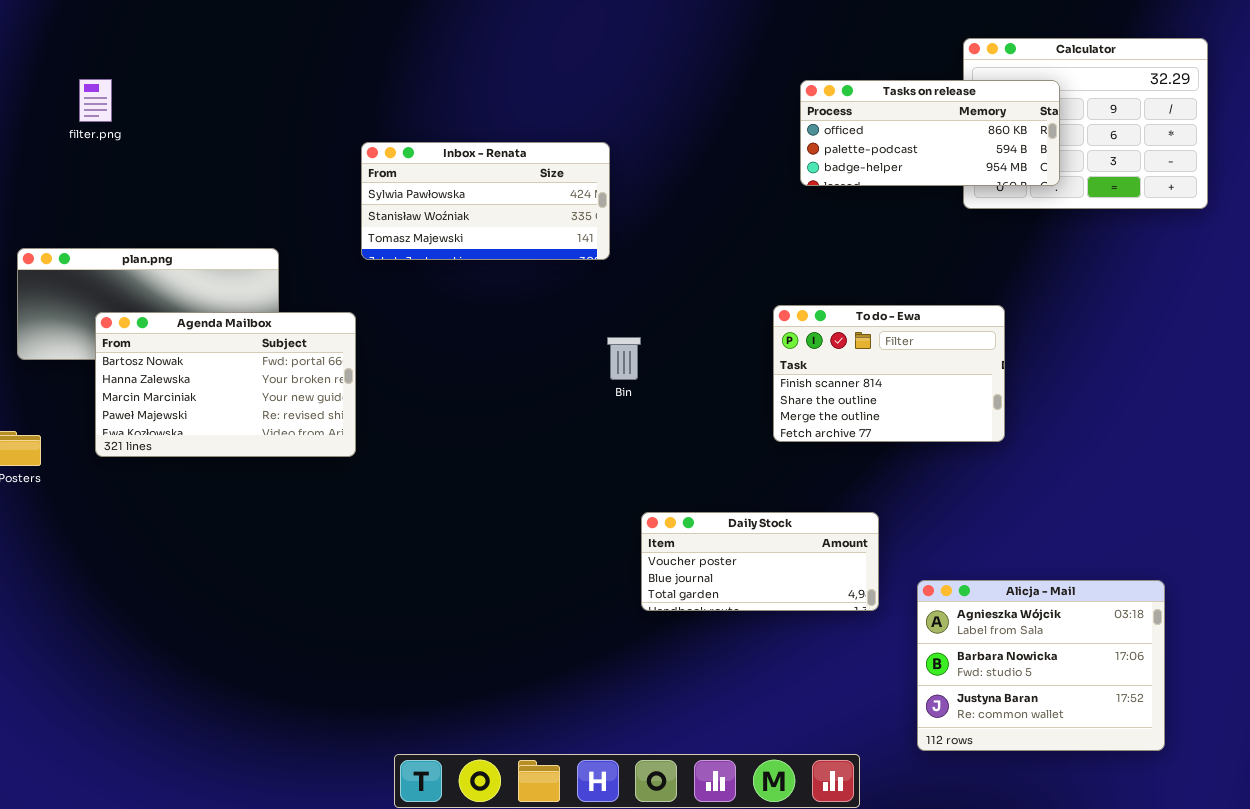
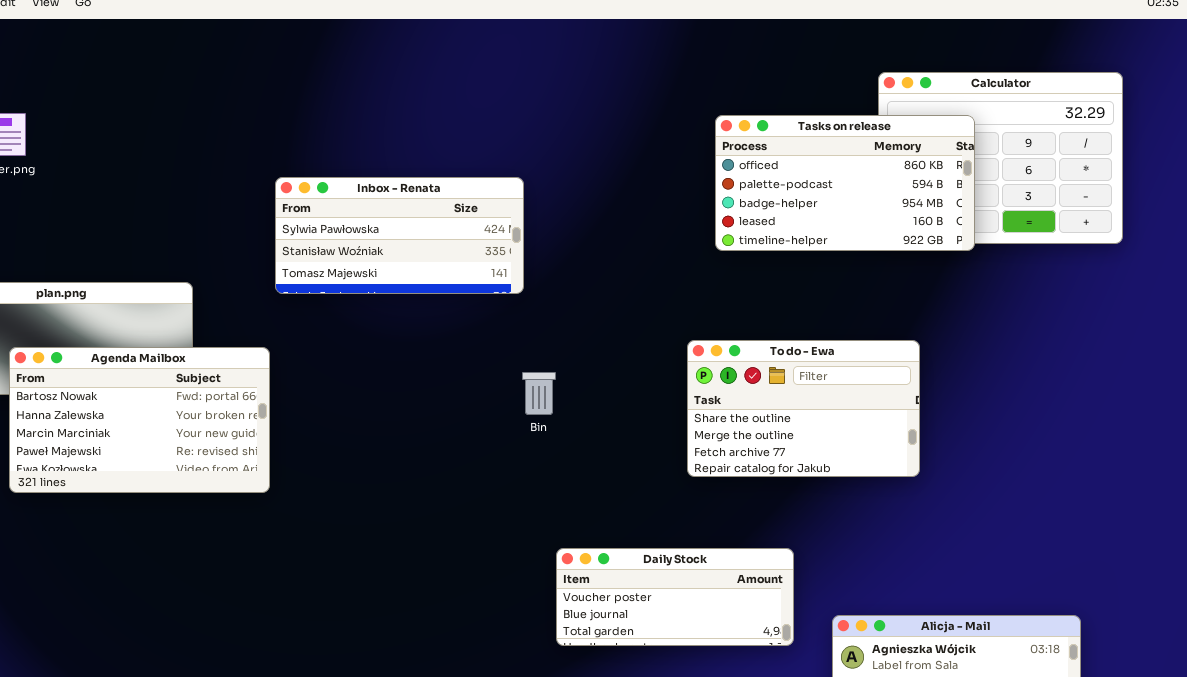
Tasks on release: [800,80,1060,186] -> [715,115,975,251], resized
To do - Ewa: [773,305,1005,442] -> [687,340,920,477], scrolled down 1 row

